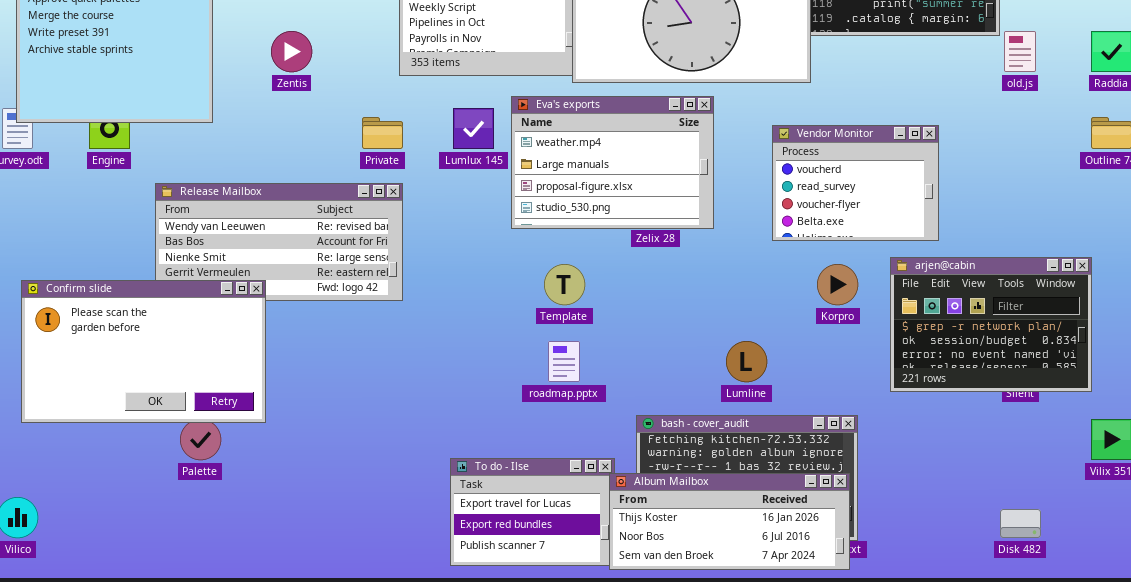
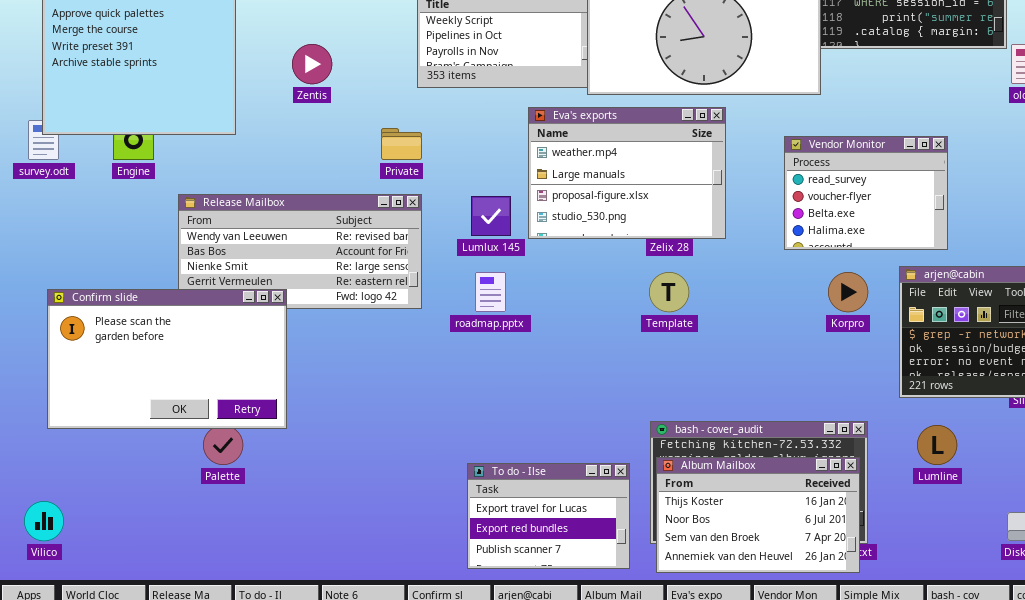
Lumlux 145: [453,108,494,149] -> [471,196,511,236], moved
Vendor Monitor: [772,125,939,241] -> [784,136,948,250], scrolled down 1 row
Template: [544,264,585,305] -> [649,272,689,312], moved
roadmap.pptx: [548,341,580,382] -> [475,272,506,312], moved
Lumline: [726,341,767,382] -> [917,425,957,465], moved
Album Mailbox: [609,473,850,570] -> [656,457,860,573], resized

